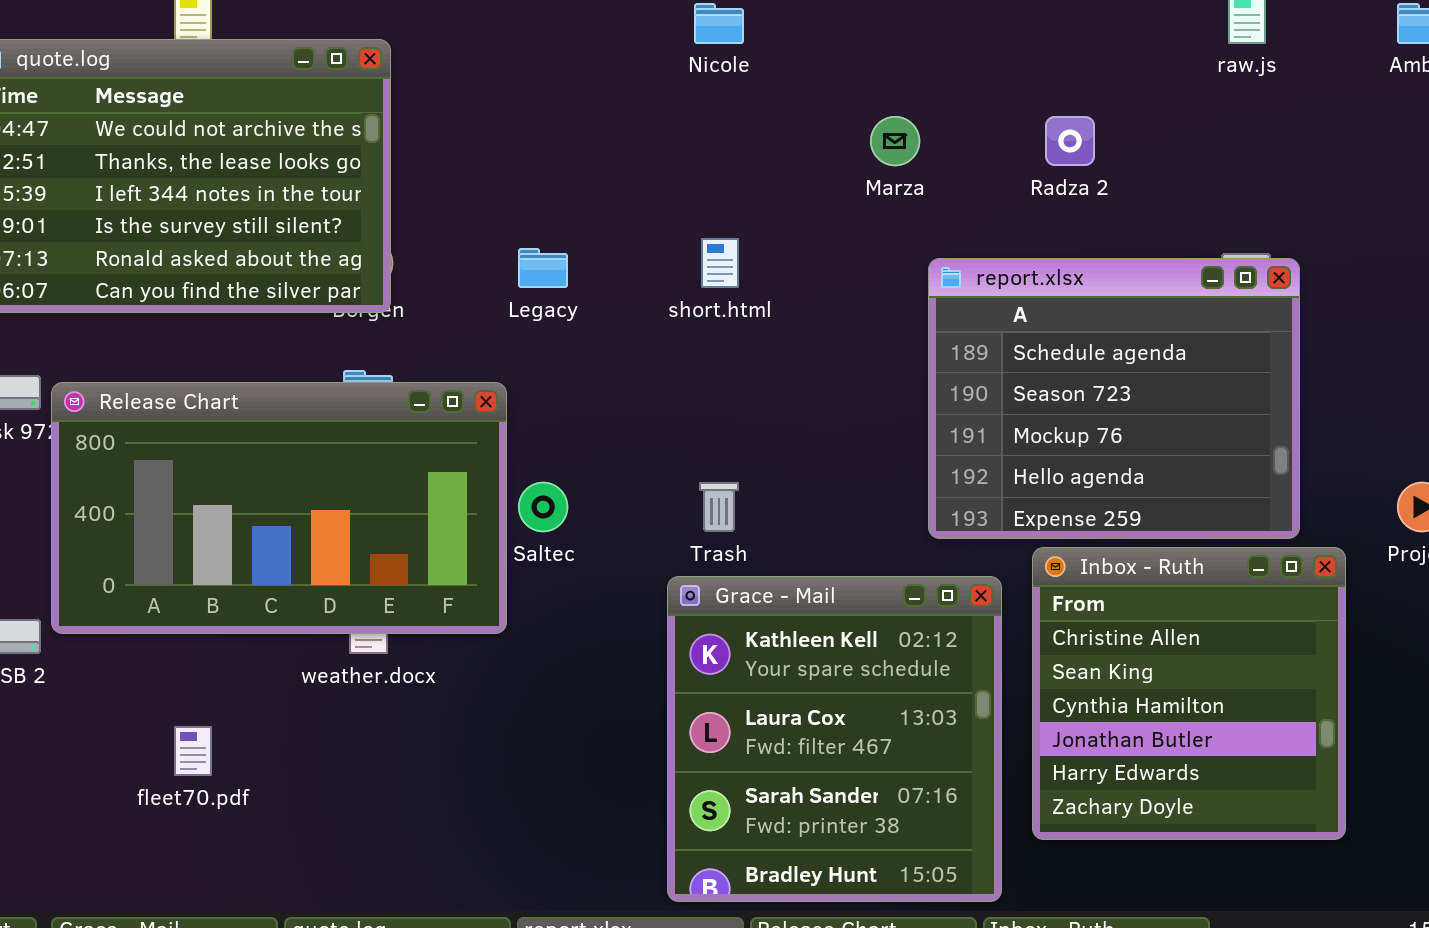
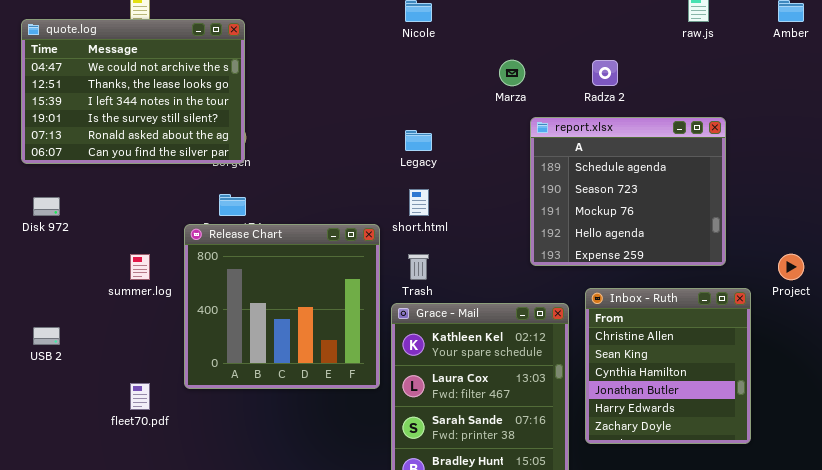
short.html: [701,238,739,288] -> [409,189,429,216], moved
Legacy: [518,248,568,288] -> [405,130,432,151], moved
report.xlsx: [928,258,1300,539] -> [530,117,726,266], moved
Release Chart: [51,382,507,634] -> [184,224,380,389], moved, resized

